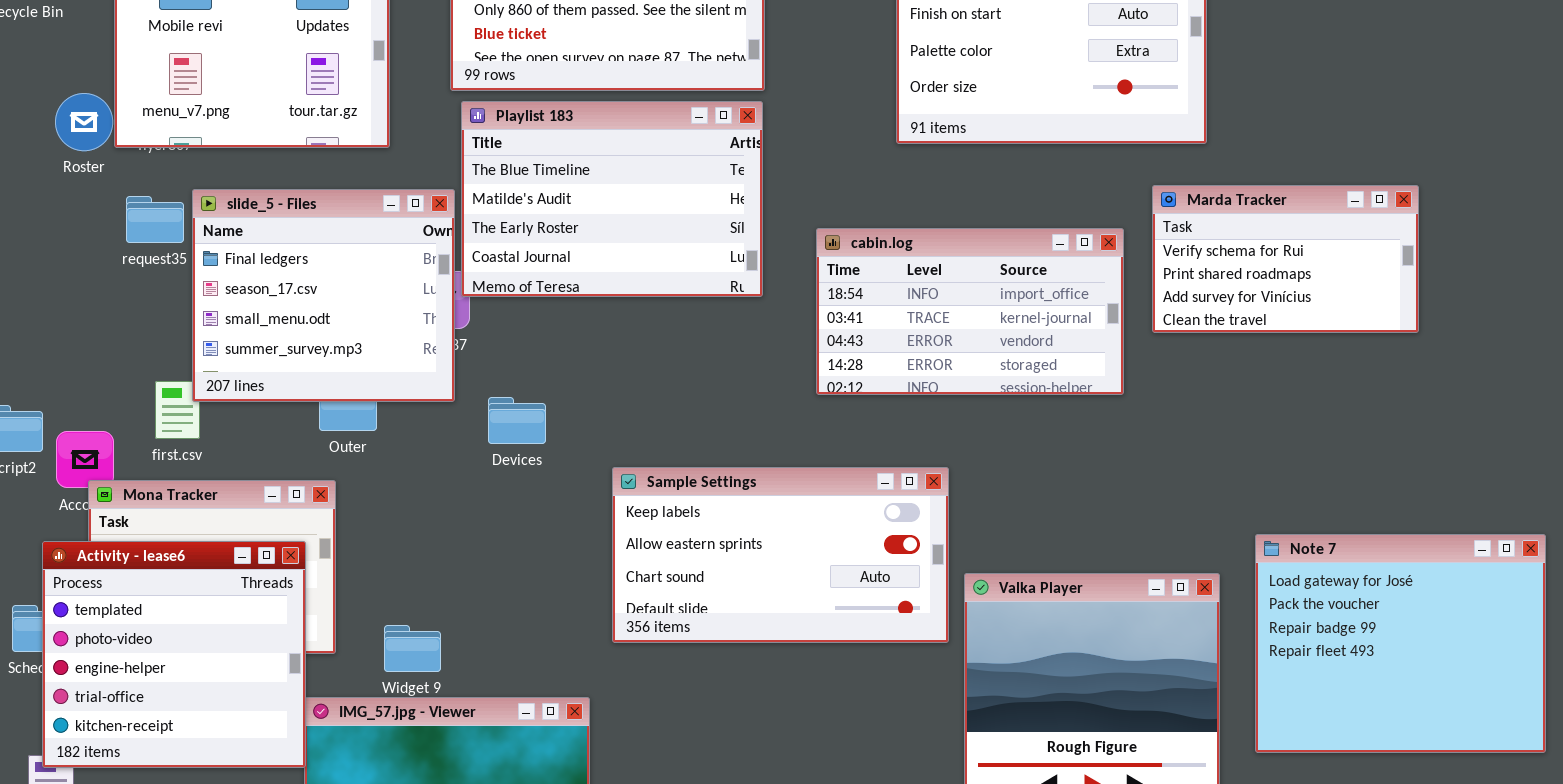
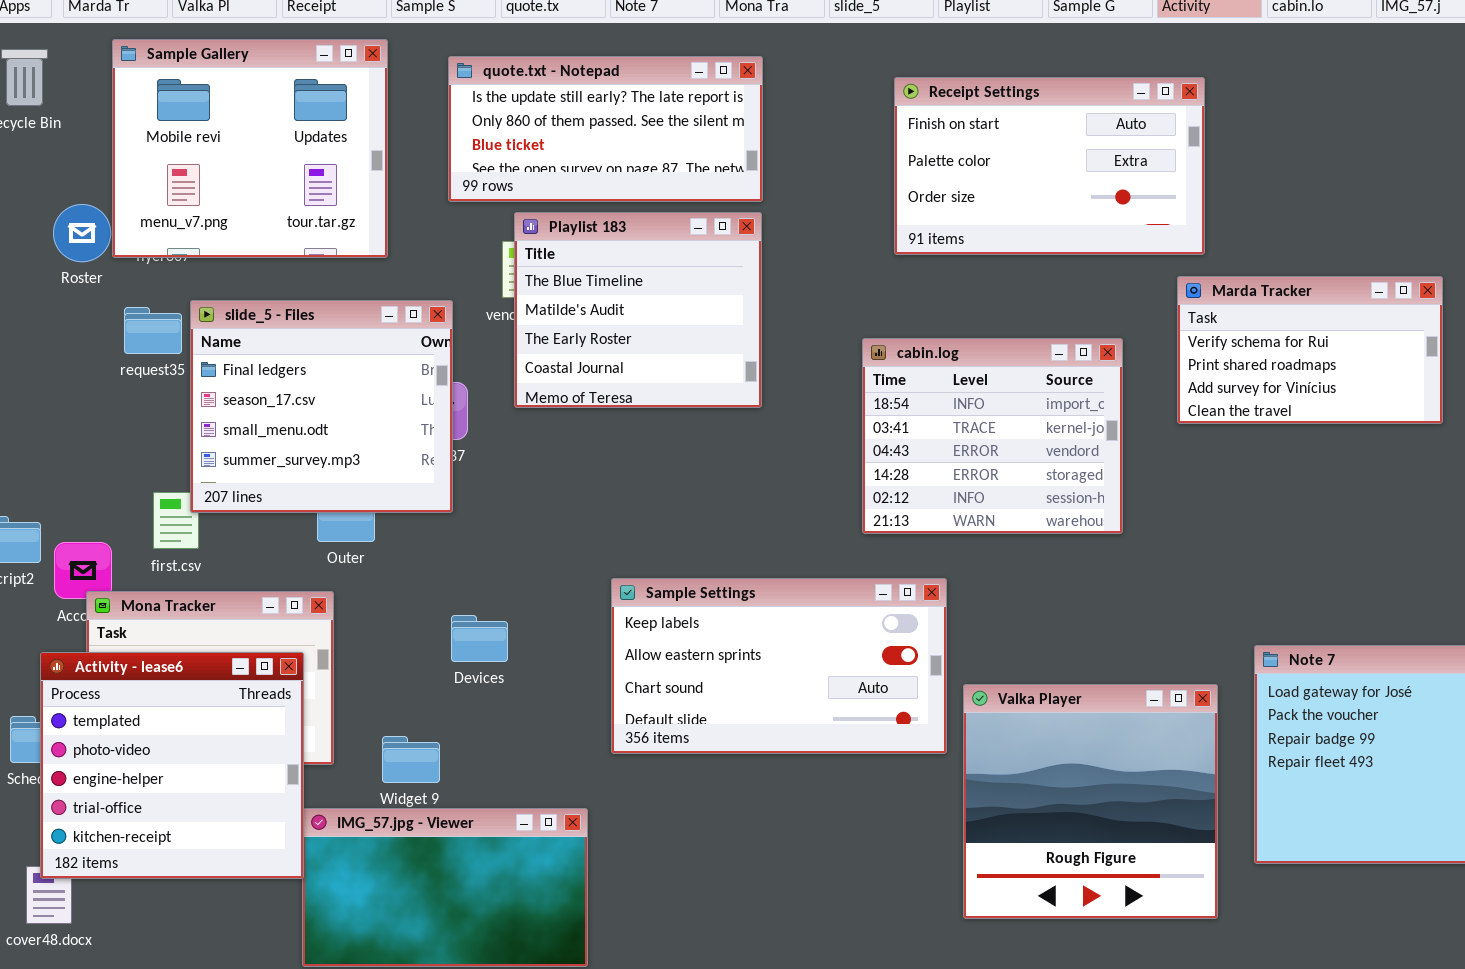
Playlist 183: [461,101,763,297] -> [514,212,762,408], resized
Marda Tracker: [1152,185,1419,333] -> [1177,276,1443,424], moved
cabin.log: [816,228,1124,395] -> [862,338,1123,534], resized
Devices: [488,397,546,444] -> [451,615,508,662], moved

